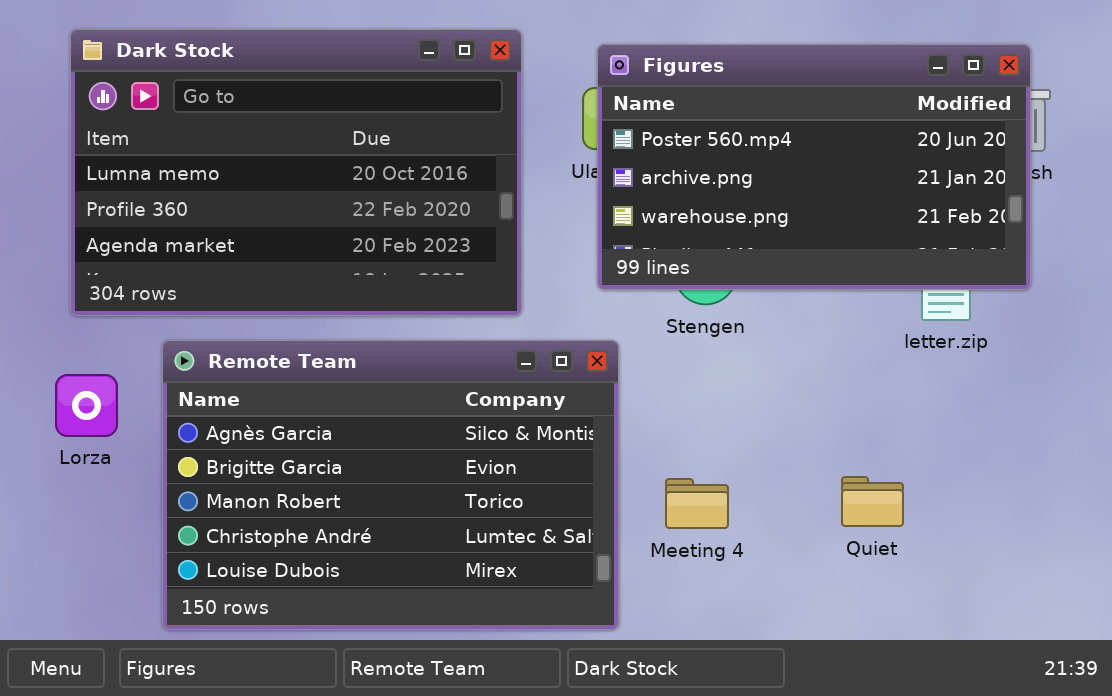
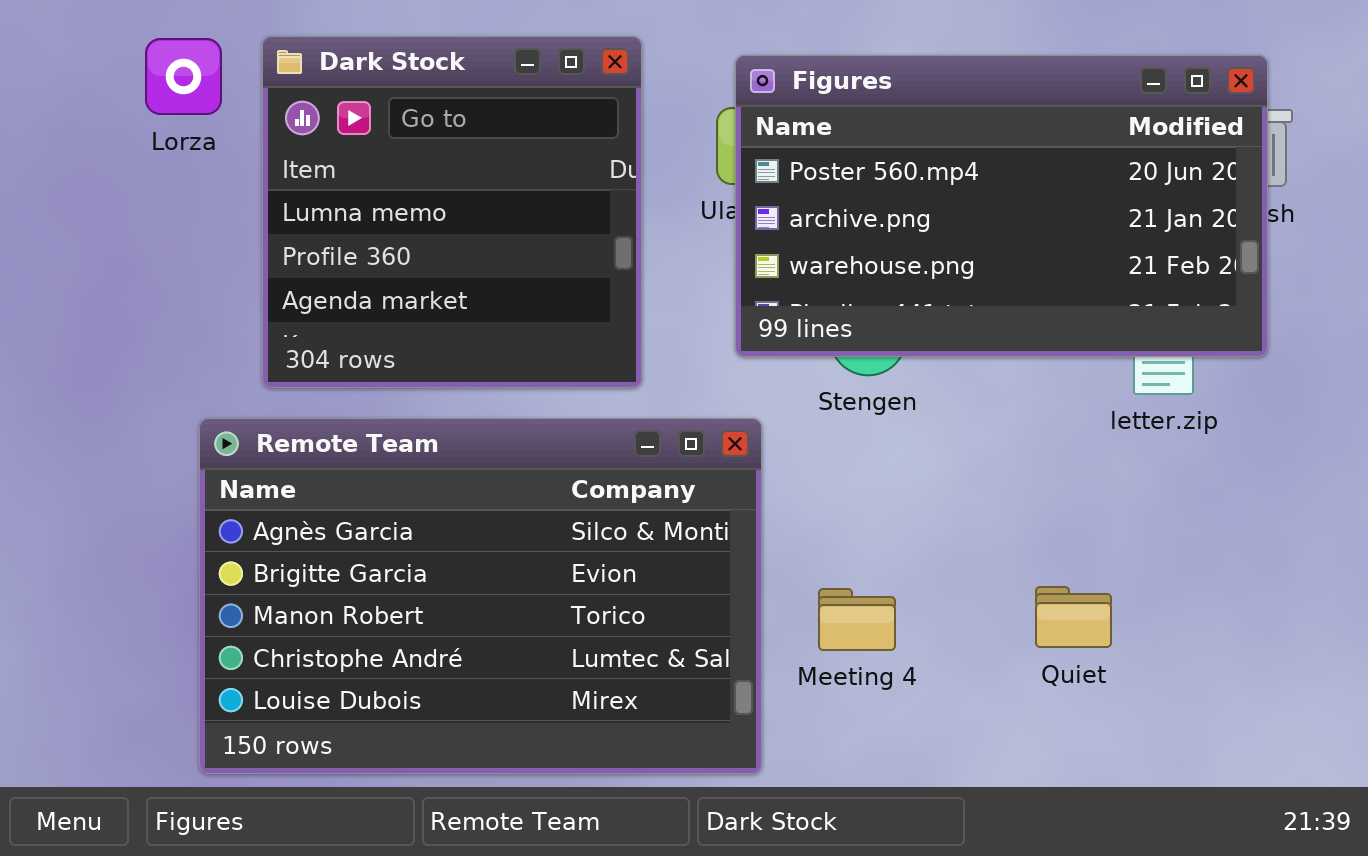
Dark Stock: [70,29,522,316] -> [262,36,642,388], resized
Lorza: [55,374,118,437] -> [145,38,222,115], moved

